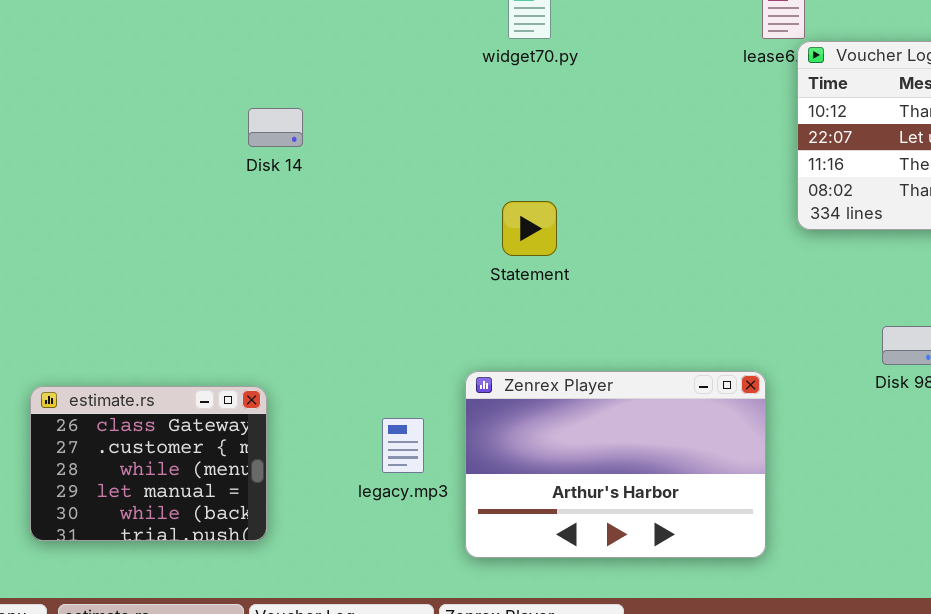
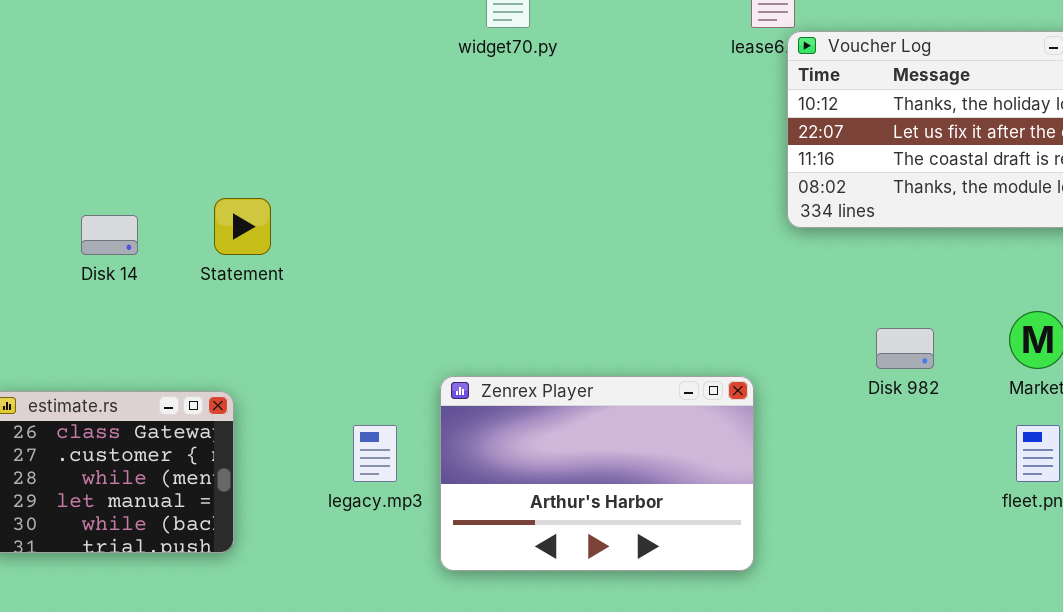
Disk 14: [248,108,303,147] -> [81,215,138,255], moved
Statement: [502,201,557,256] -> [214,198,271,255], moved

